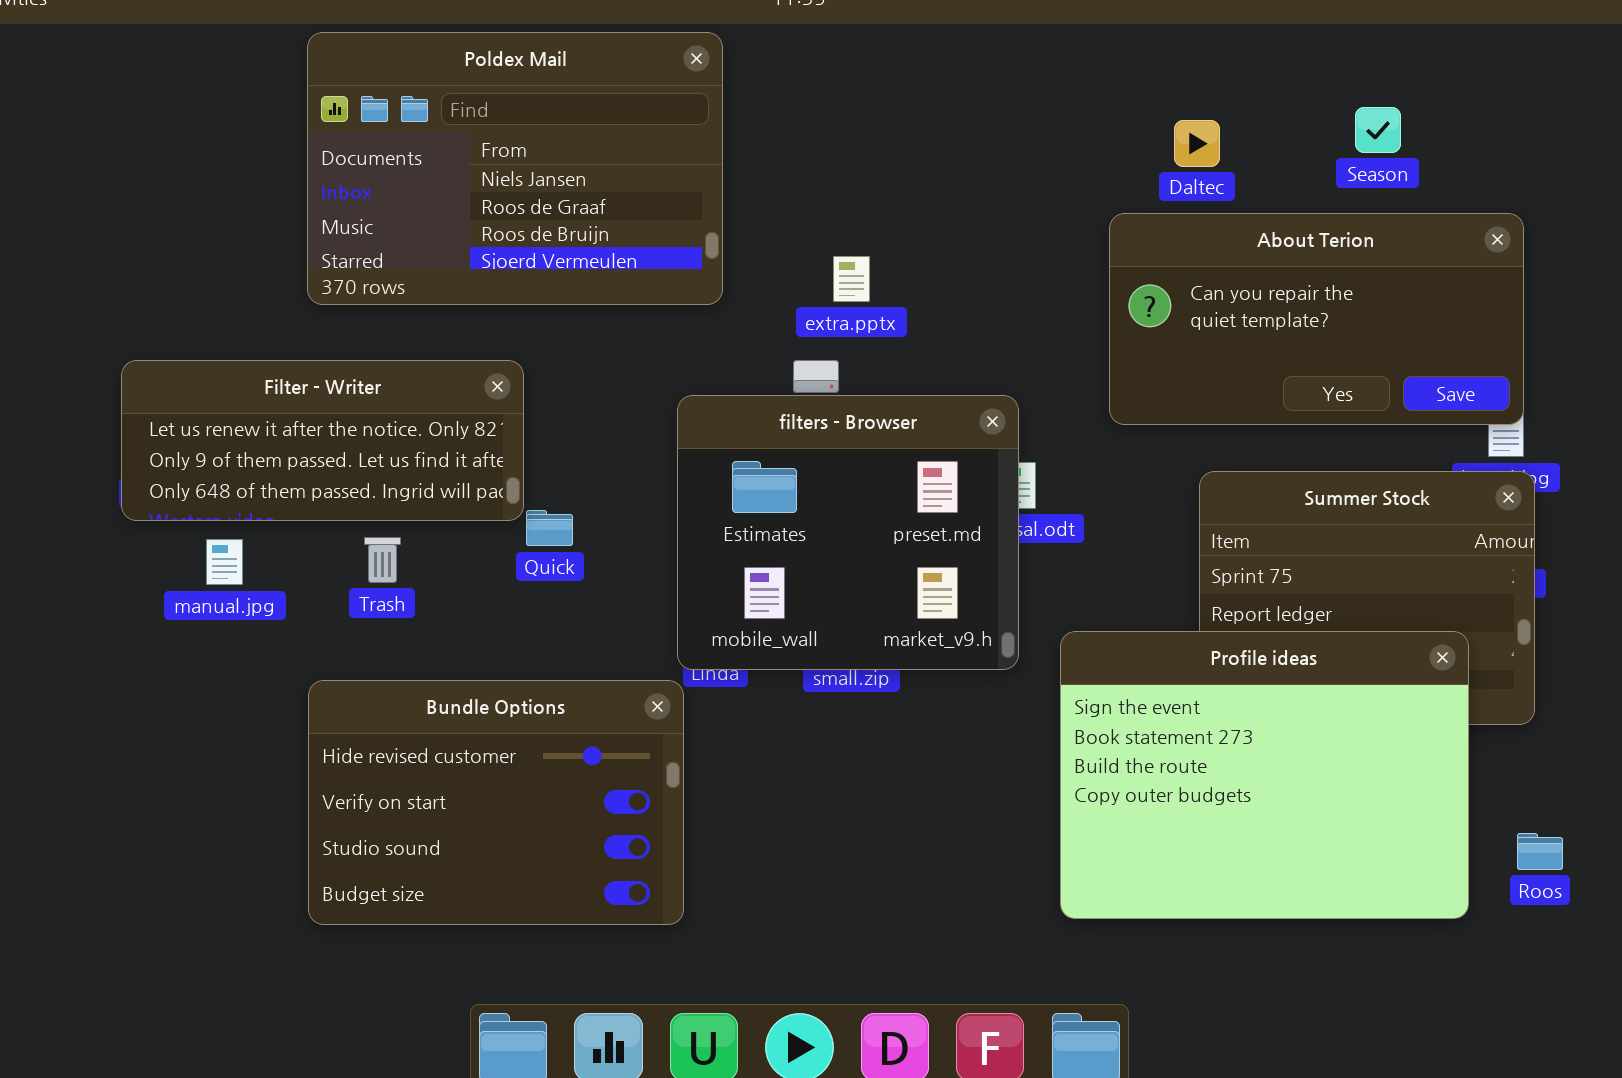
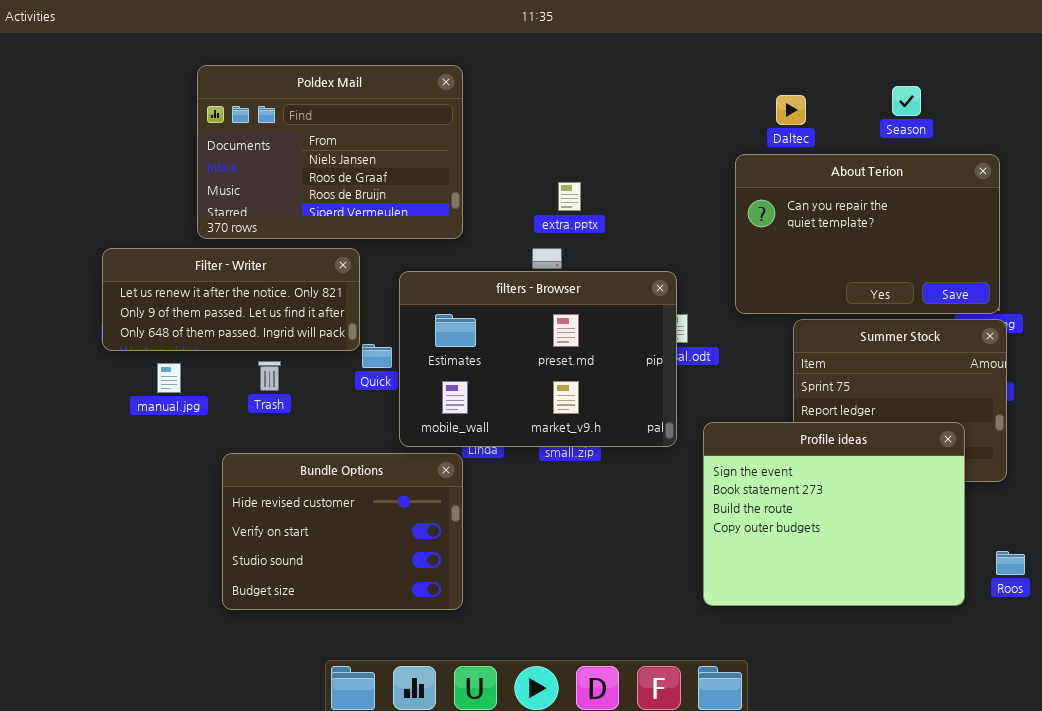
Poldex Mail: [307,32,723,305] -> [197,65,463,239], moved
About Terion: [1109,213,1524,425] -> [735,154,1000,314], resized
filters - Browser: [677,395,1019,670] -> [399,271,677,447], resized

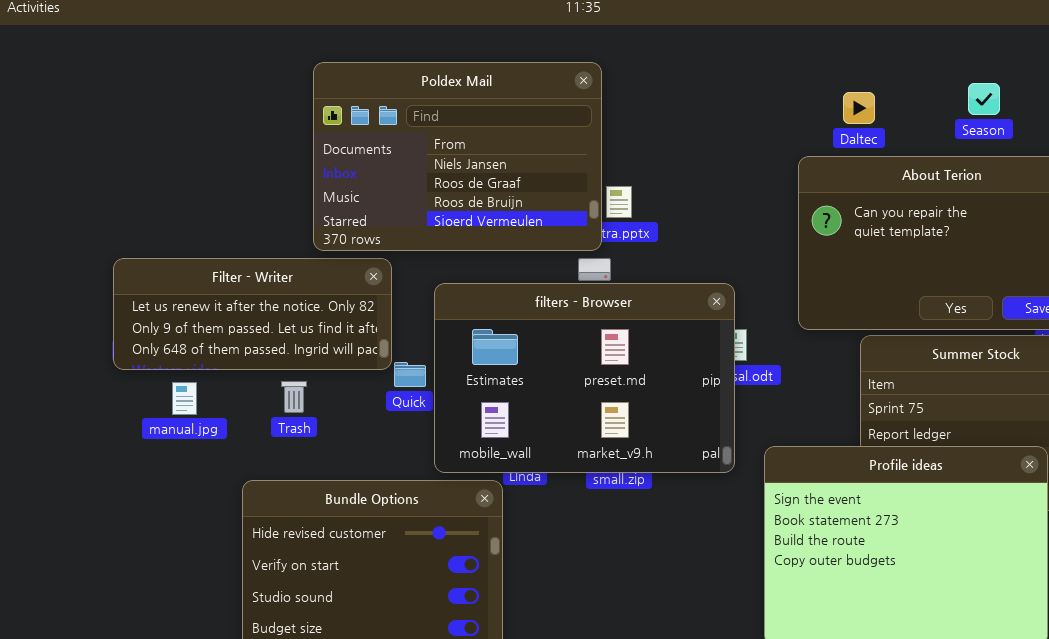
Poldex Mail: [197,65,463,239] -> [313,62,602,251], moved

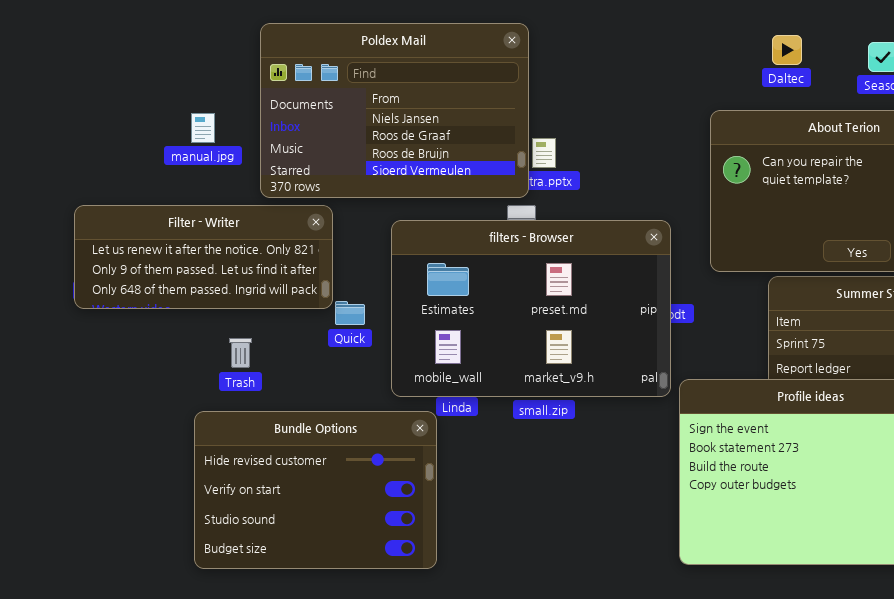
Daltec: [843,92,875,124] -> [772,35,802,65], moved
filters - Browser: [434,283,735,473] -> [391,220,671,397], moved
Trash: [281,381,307,413] -> [229,338,252,368], moved
manual.jpg: [172,382,197,415] -> [191,113,215,143], moved

